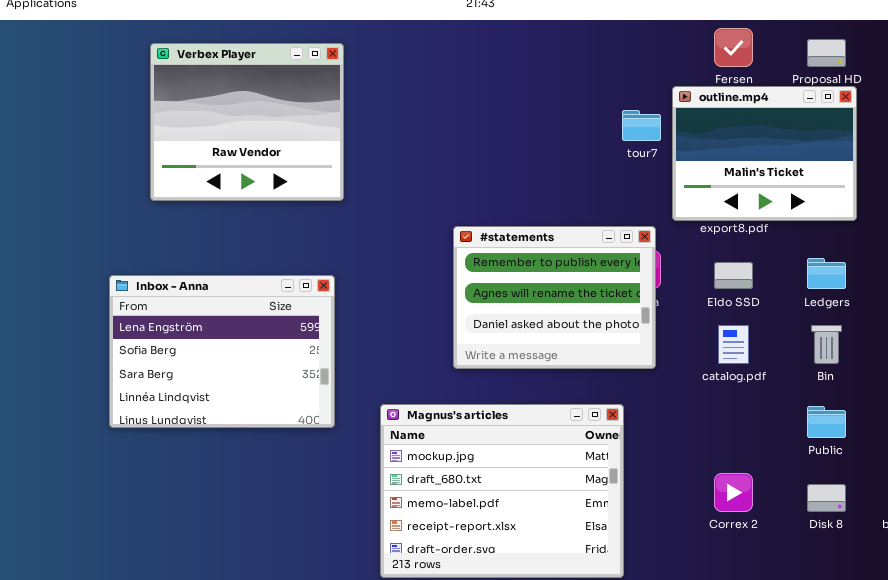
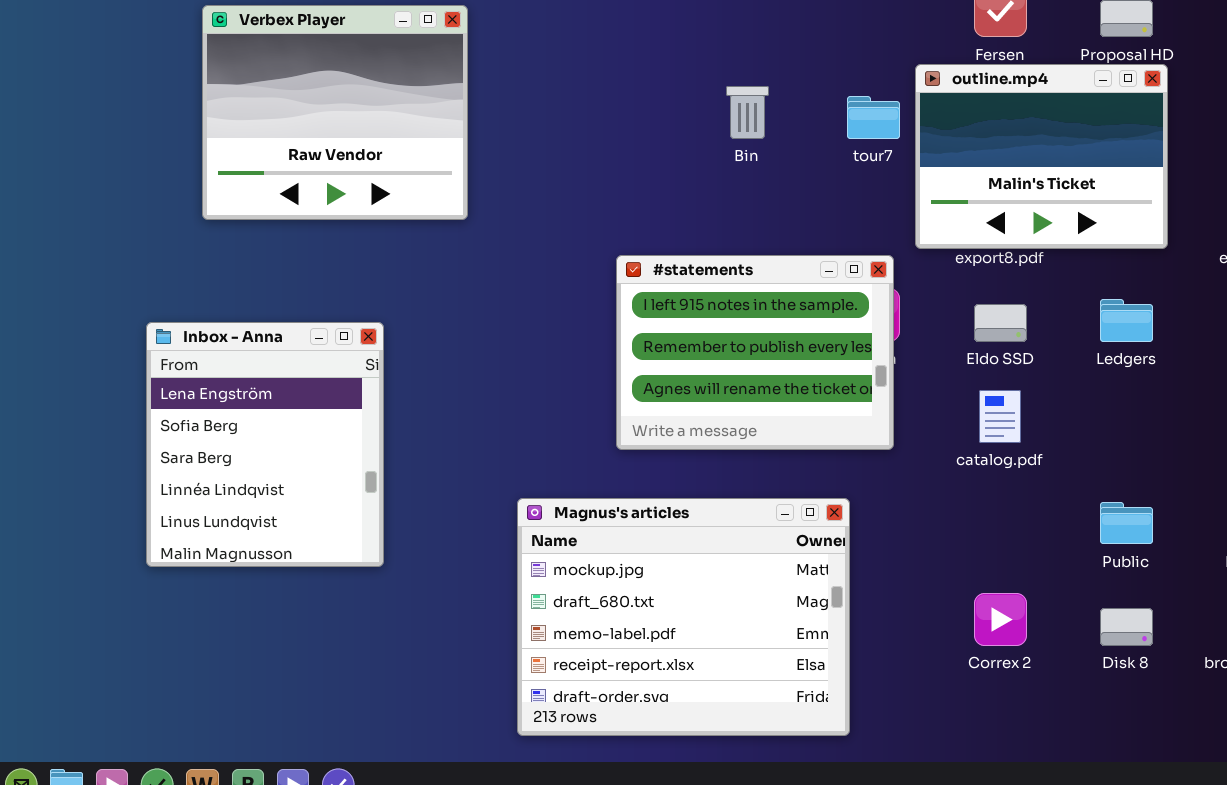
#statements: [453,226,656,369] -> [616,255,894,450], scrolled up 1 row
Inbox - Anna: [109,275,335,428] -> [146,322,384,567], resized
Bin: [811,325,842,364] -> [726,86,769,139], moved

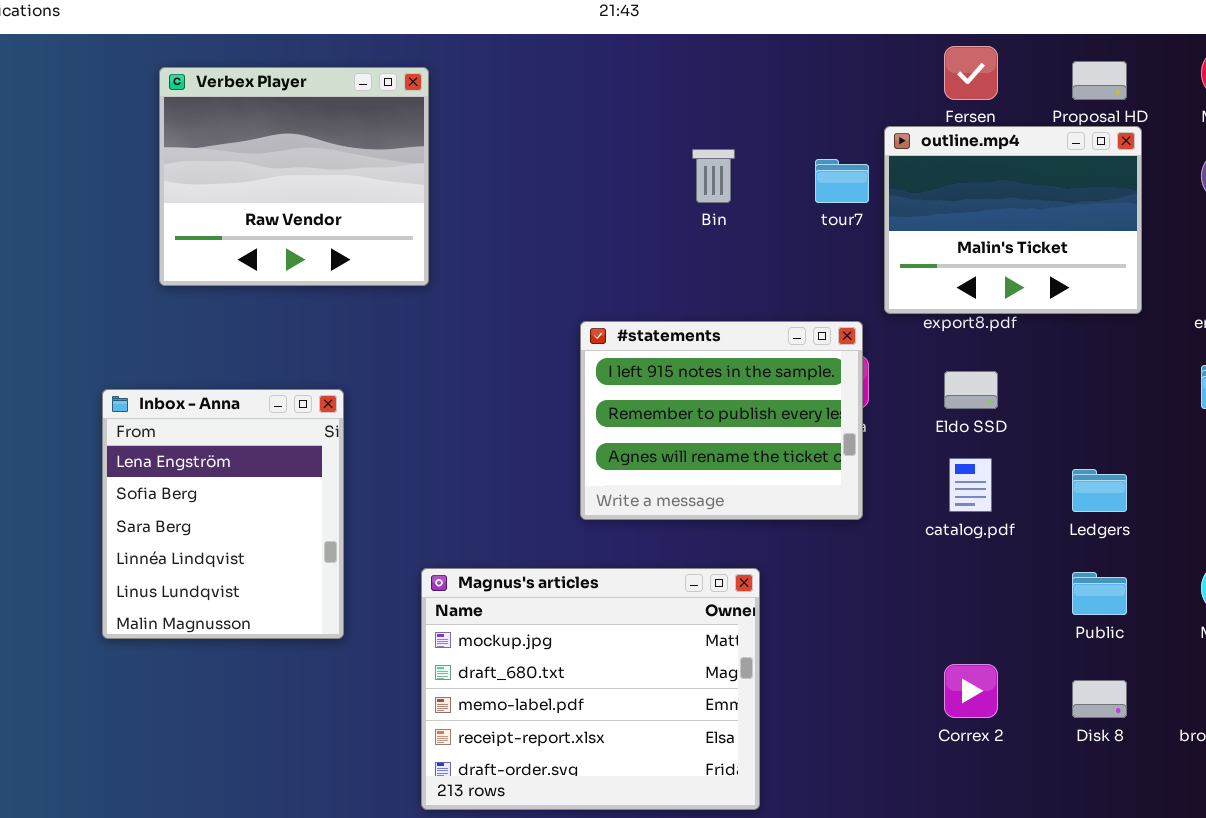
Ledgers: [1100,299,1153,342] -> [1072,469,1127,512], moved
Magnus's articles: [517,498,850,736] -> [421,568,760,810], moved

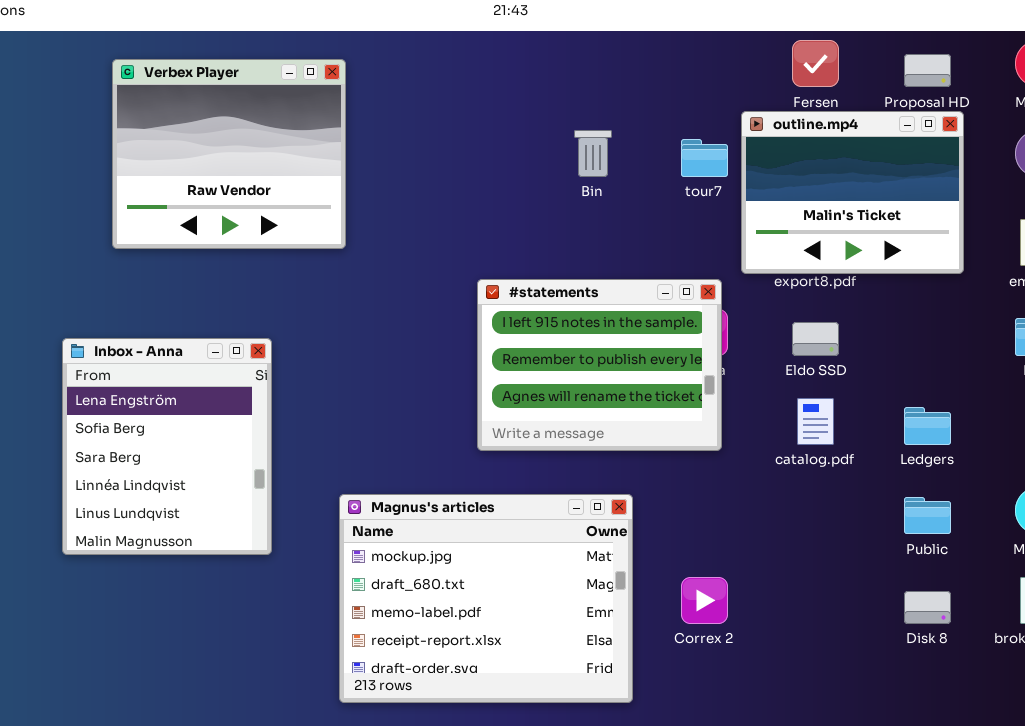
Correx 2: [944,664,998,718] -> [681,577,728,624], moved

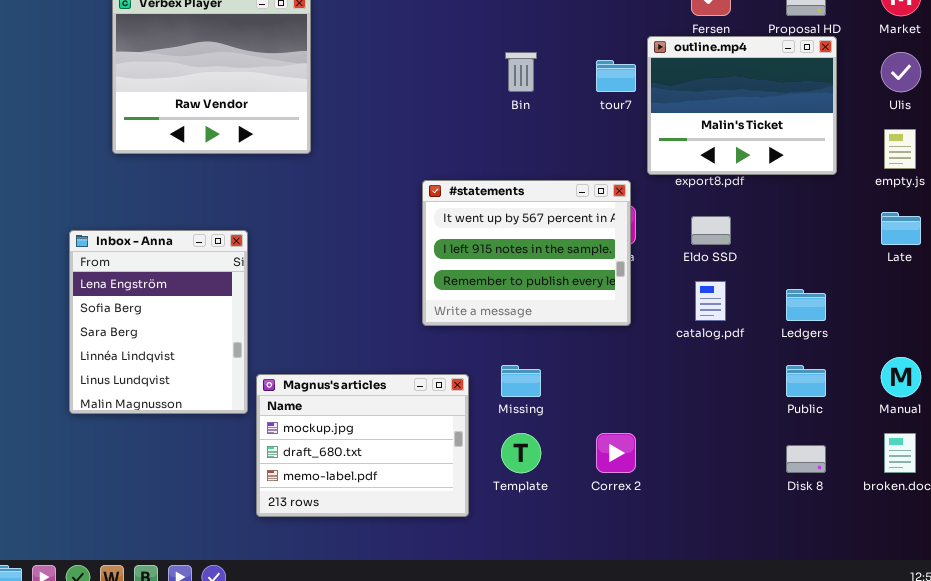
#statements: [477,279,722,451] -> [422,180,631,326], scrolled up 1 row
Magnus's articles: [339,494,633,703] -> [256,374,469,517], moved, resized

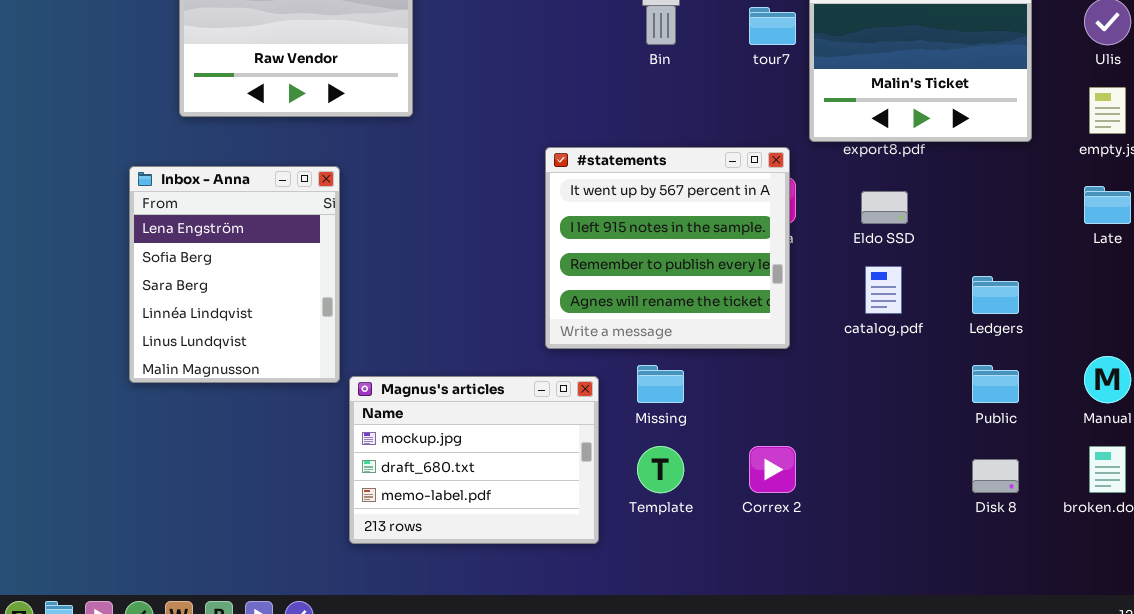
#statements: [422,180,631,326] -> [545,147,790,349], resized
Inbox - Anna: [69,230,248,414] -> [129,166,340,383], moved

